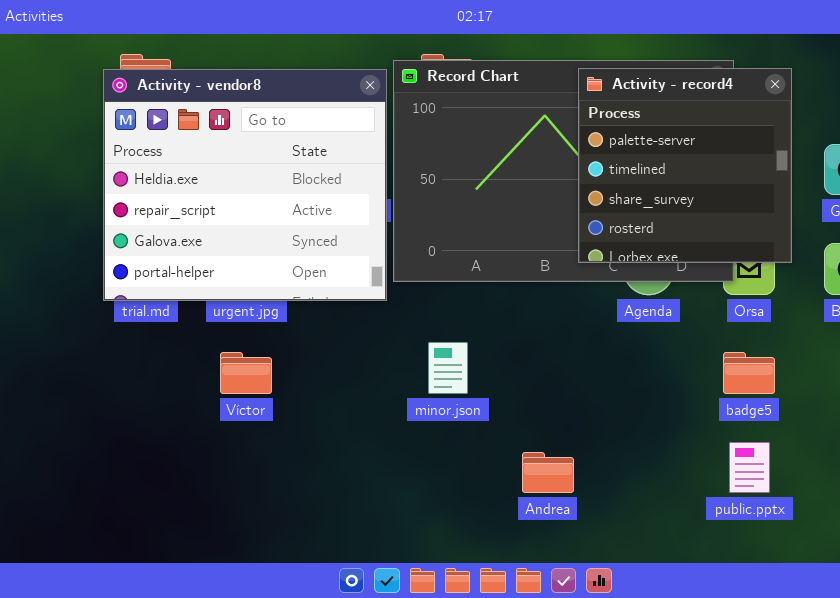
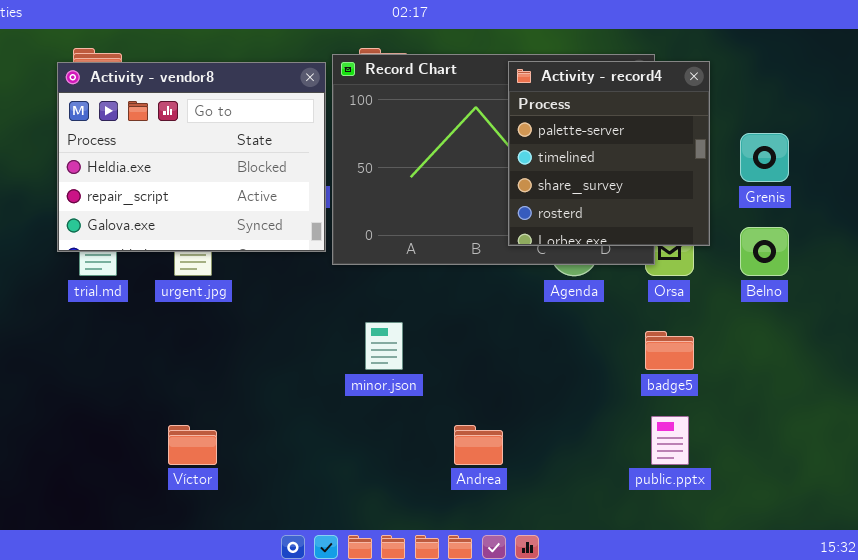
Activity - vendor8: [103,69,387,301] -> [57,62,326,252], resized
Víctor: [220,352,272,394] -> [168,425,217,465], moved

